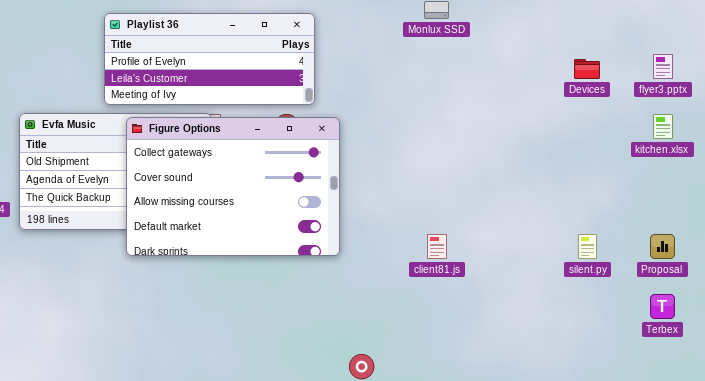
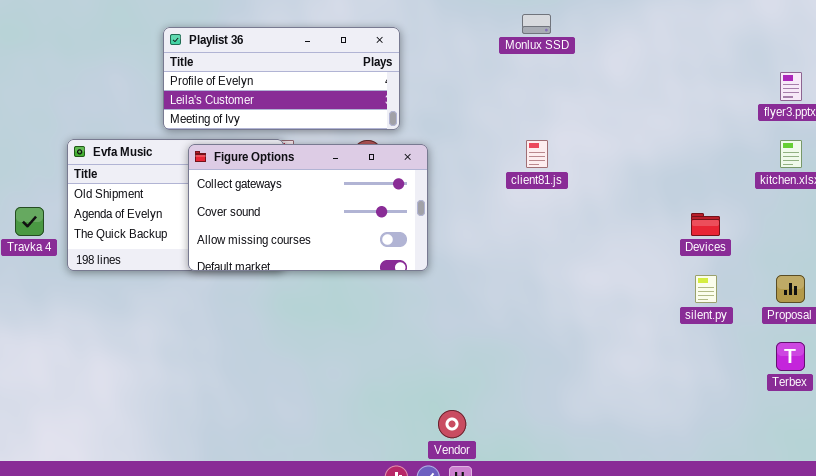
Devices: [574,59,600,79] -> [691,213,720,236], moved
Figure Options: [126,117,340,256] -> [188,144,428,271], resized
client81.js: [427,234,447,259] -> [526,140,548,168], moved

